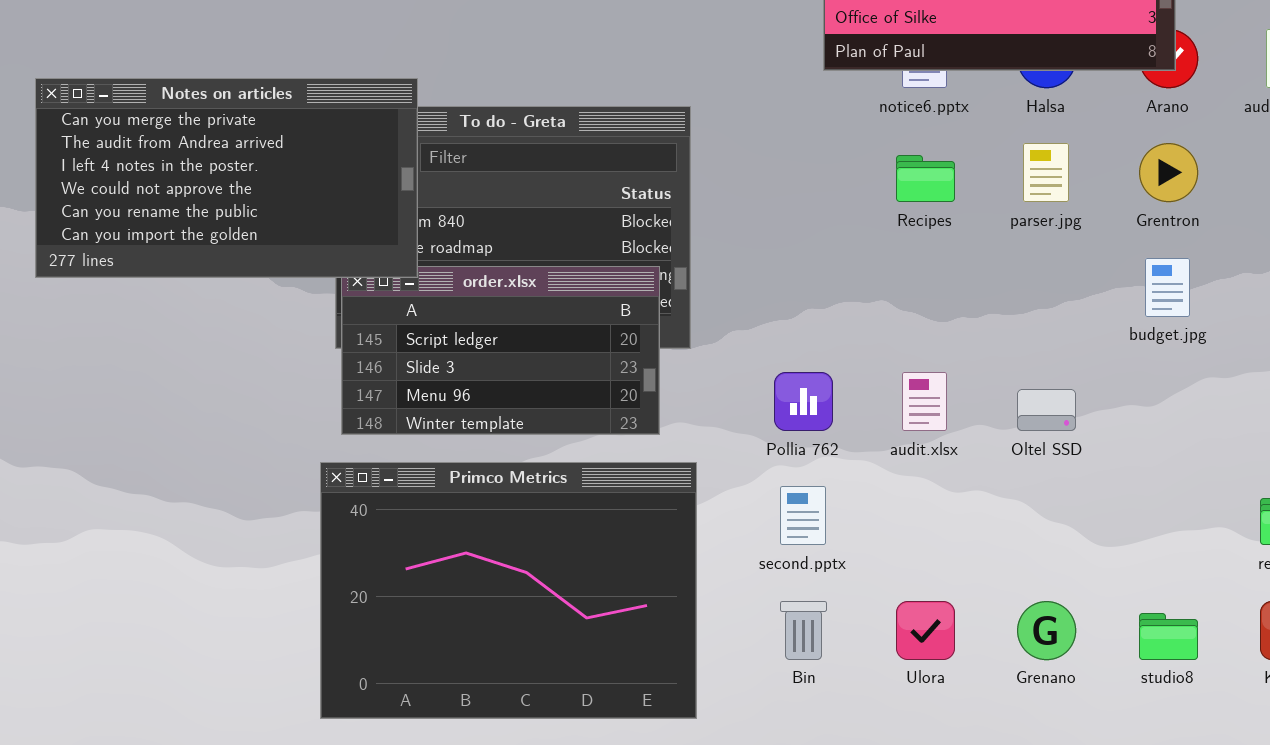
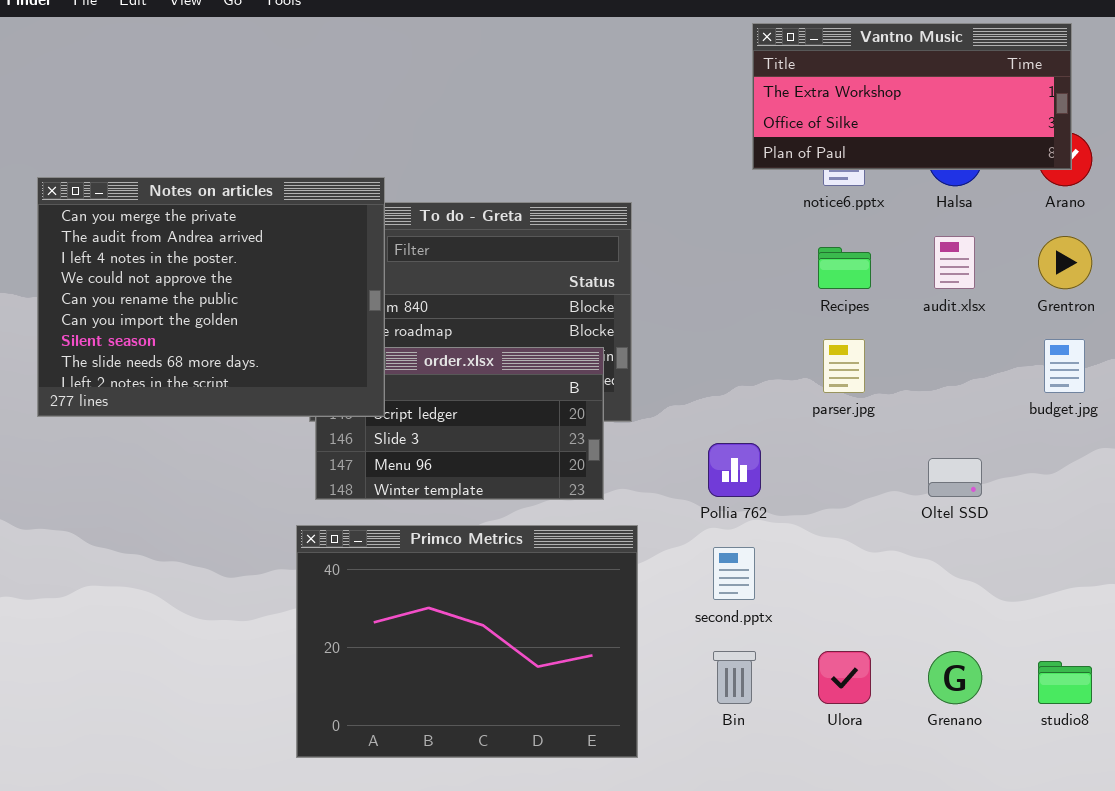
Notes on articles: [35,78,418,278] -> [37,177,385,417], resized
parser.jpg: [1023,143,1069,202] -> [823,339,865,393], moved
audit.xlsx: [902,372,947,431] -> [934,236,975,289], moved

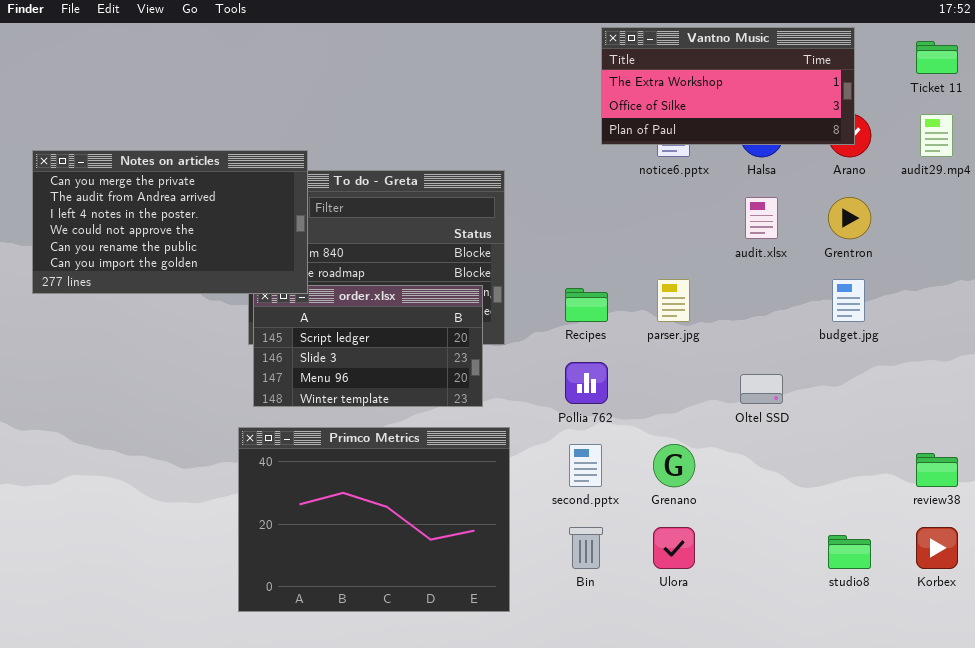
Notes on articles: [37,177,385,417] -> [32,150,308,294], resized
Recipes: [818,247,871,289] -> [565,288,608,322], moved
Grenano: [928,651,982,704] -> [653,444,695,487], moved

